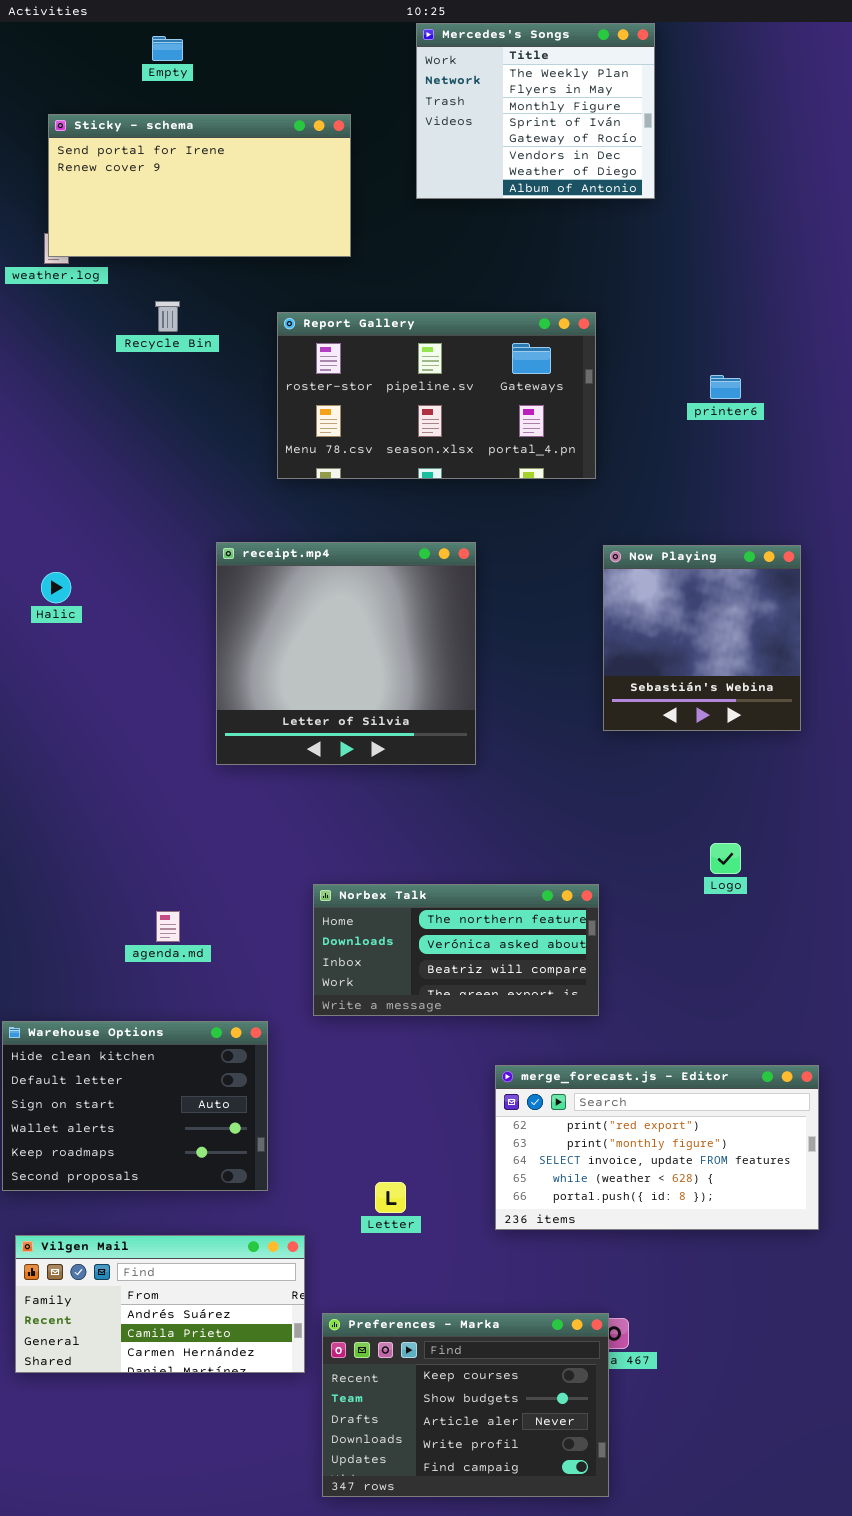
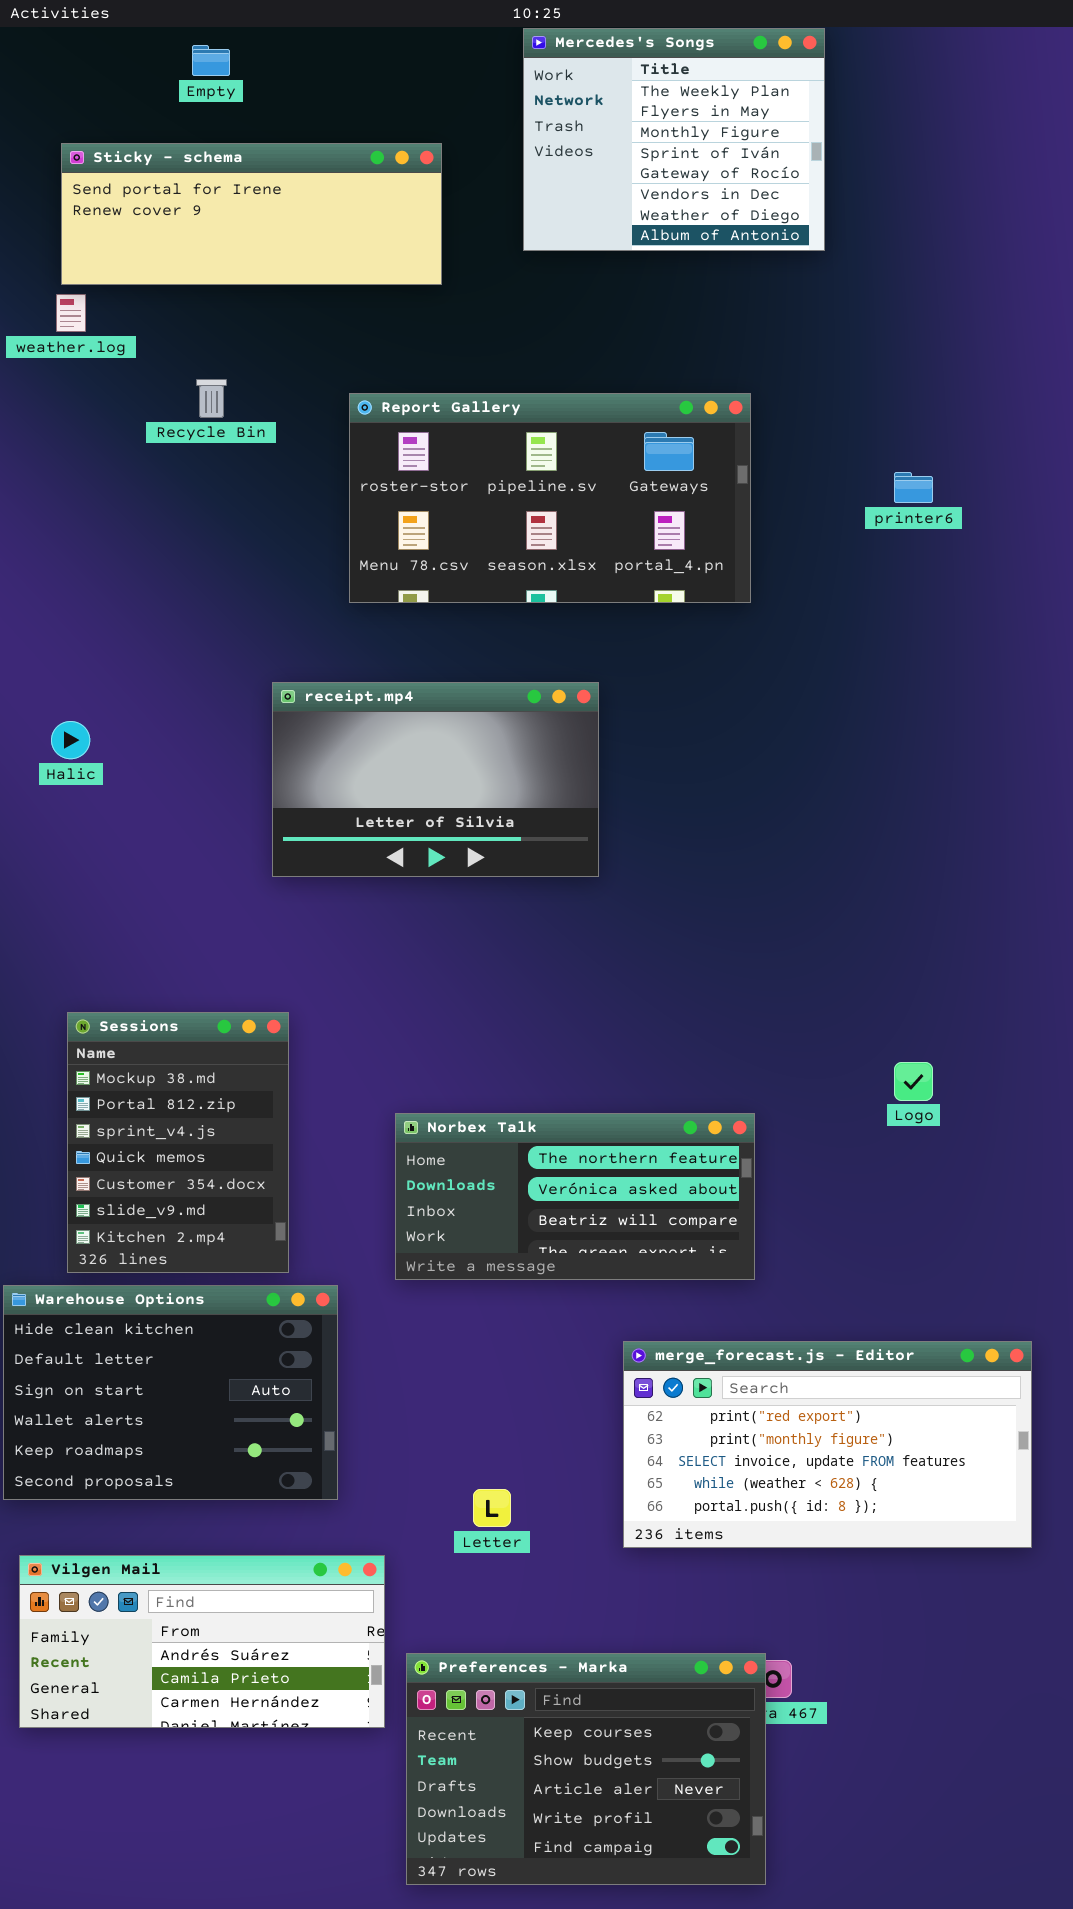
Sticky - schema: [48,114,351,257] -> [61,143,442,285], resized
receipt.mp4: [216,542,476,765] -> [272,682,599,877], resized
Now Playing: [603,545,801,731] -> none, closed
Sessions: none -> [67,1012,289,1273], opened

